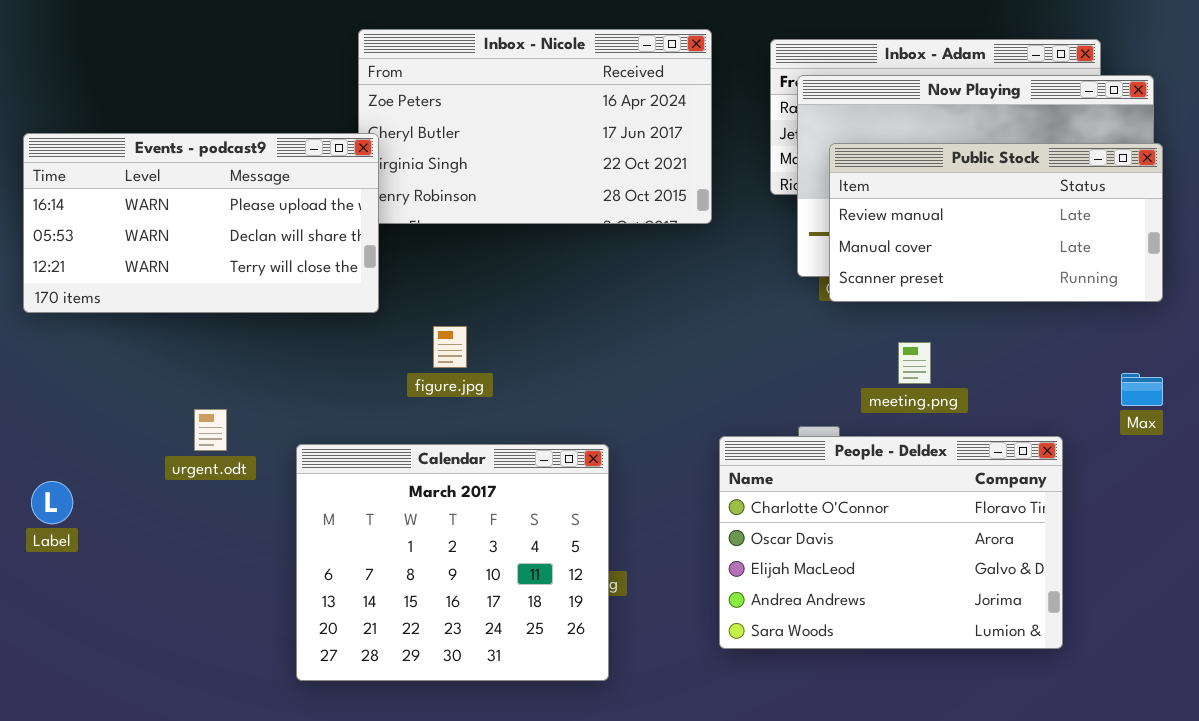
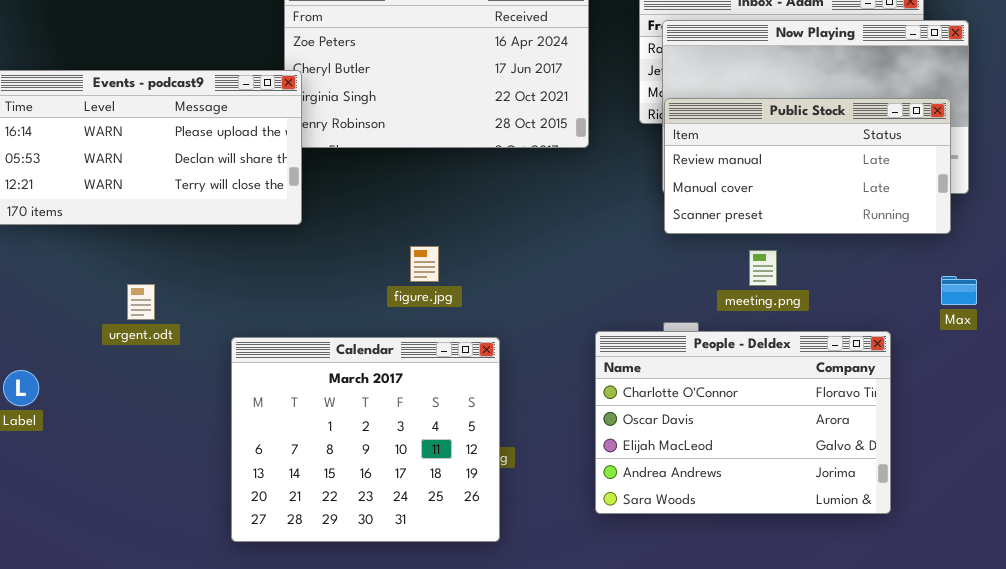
Public Stock: [829,143,1163,302] -> [664,98,951,234], moved
figure.jpg: [433,326,467,368] -> [410,246,439,282], moved
urgent.odt: [194,409,227,451] -> [127,284,155,320], moved

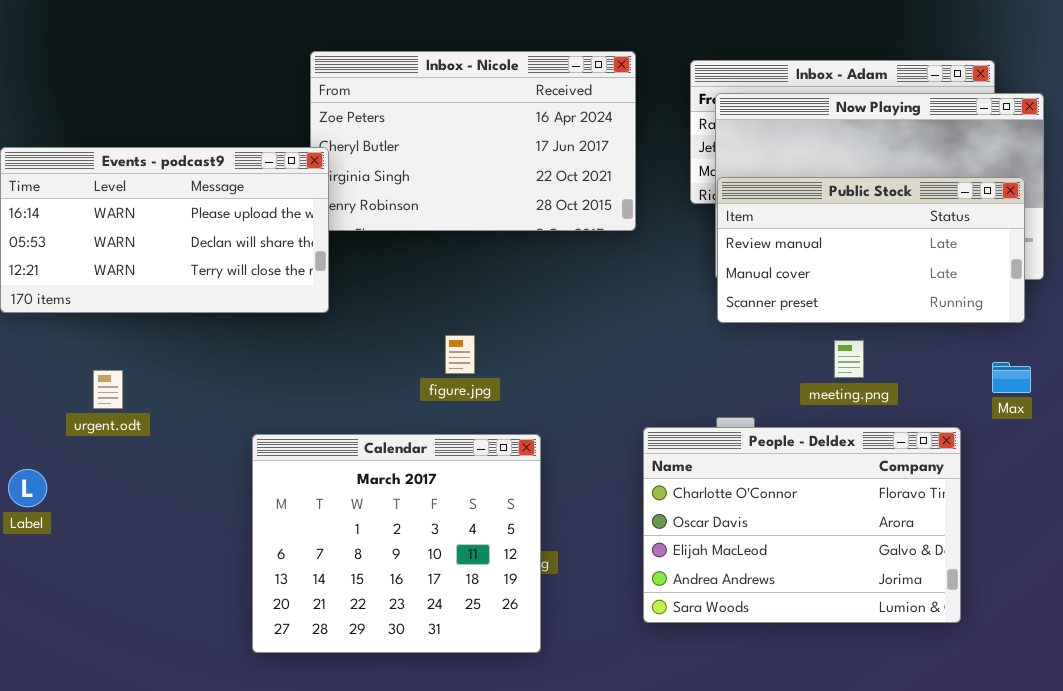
meeting.png: [749,250,777,286] -> [834,340,864,378], moved
Max: [941,276,977,305] -> [992,362,1031,393], moved
urgent.odt: [127,284,155,320] -> [93,370,123,409], moved

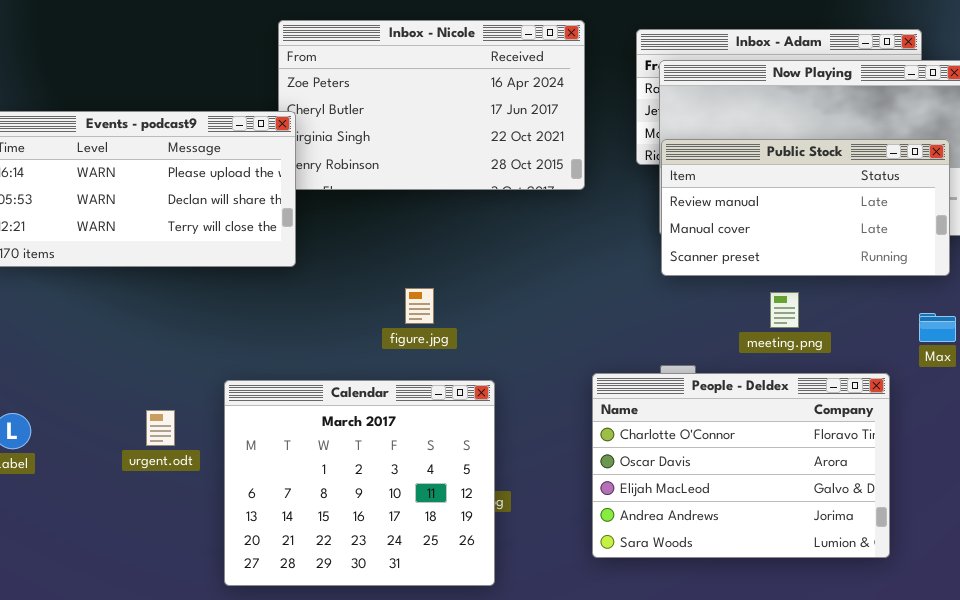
urgent.odt: [93,370,123,409] -> [146,410,175,446], moved

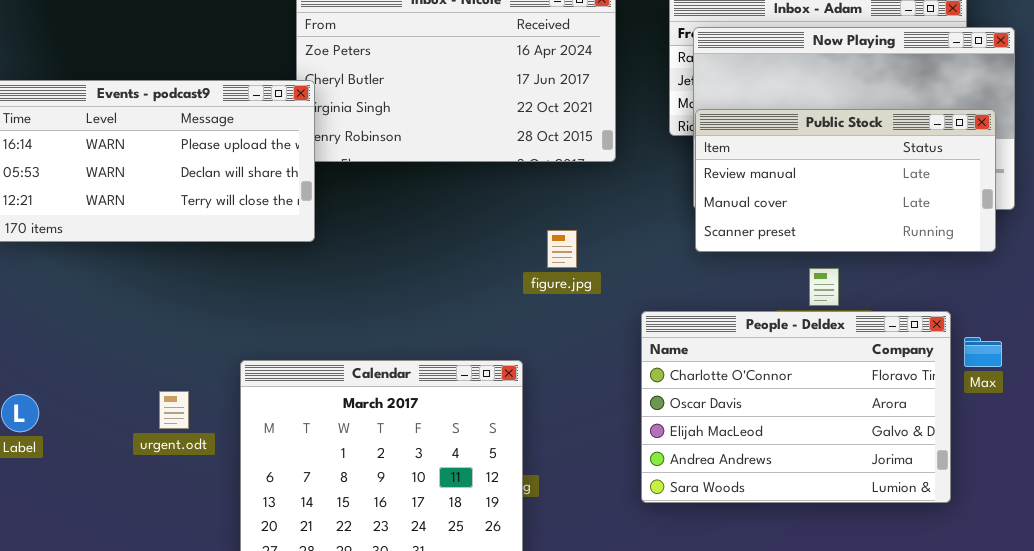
figure.jpg: [405,288,434,324] -> [547,230,577,268], moved
Max: [919,313,956,342] -> [964,337,1002,367], moved
People - Deldex: [592,373,890,558] -> [641,311,951,503], moved

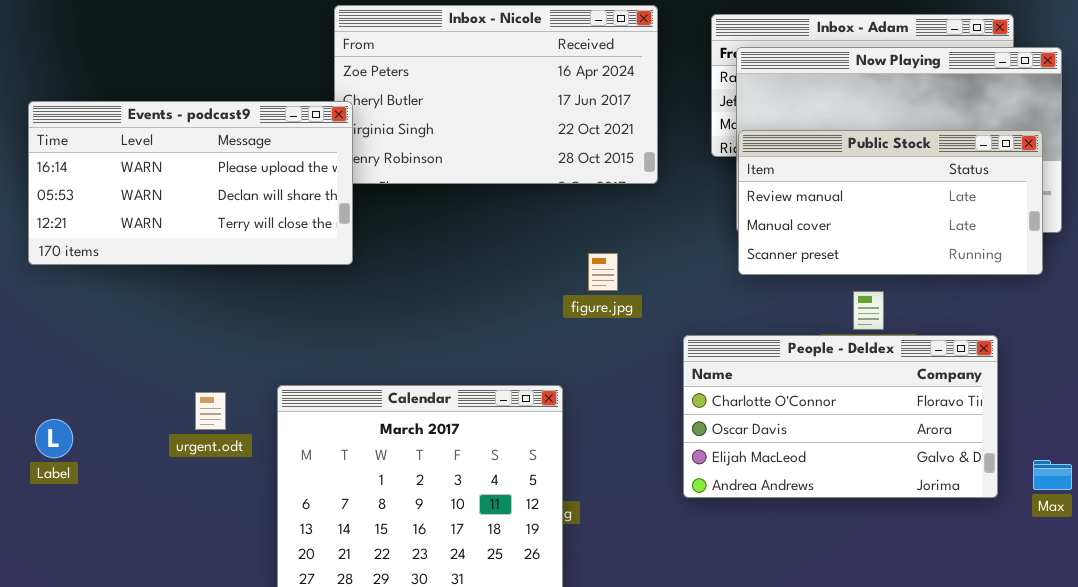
People - Deldex: [641,311,951,503] -> [683,335,998,498], resized
Max: [964,337,1002,367] -> [1033,460,1072,490], moved
urgent.odt: [159,391,189,429] -> [195,392,226,430], moved

